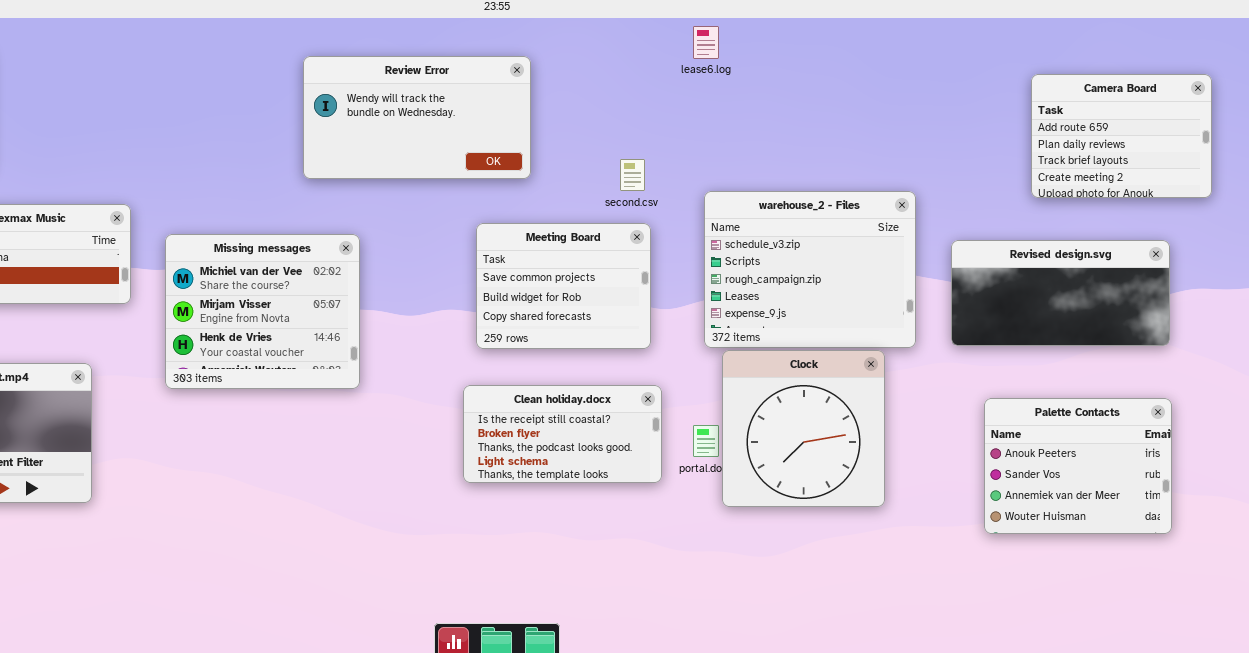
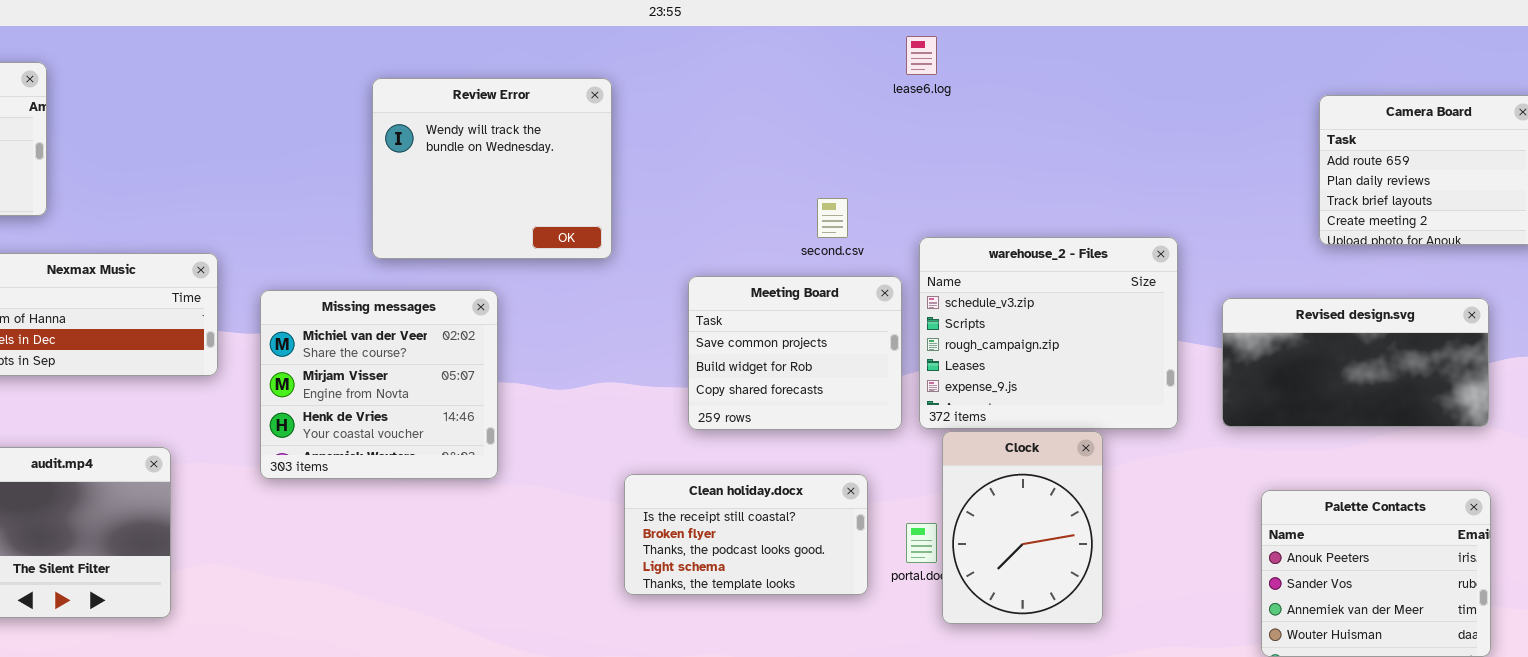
Review Error: [303,56,531,179] -> [372,78,612,259], moved, resized
Meeting Board: [476,223,651,349] -> [688,276,902,430], moved
Clock: [722,350,885,507] -> [942,431,1103,624], resized

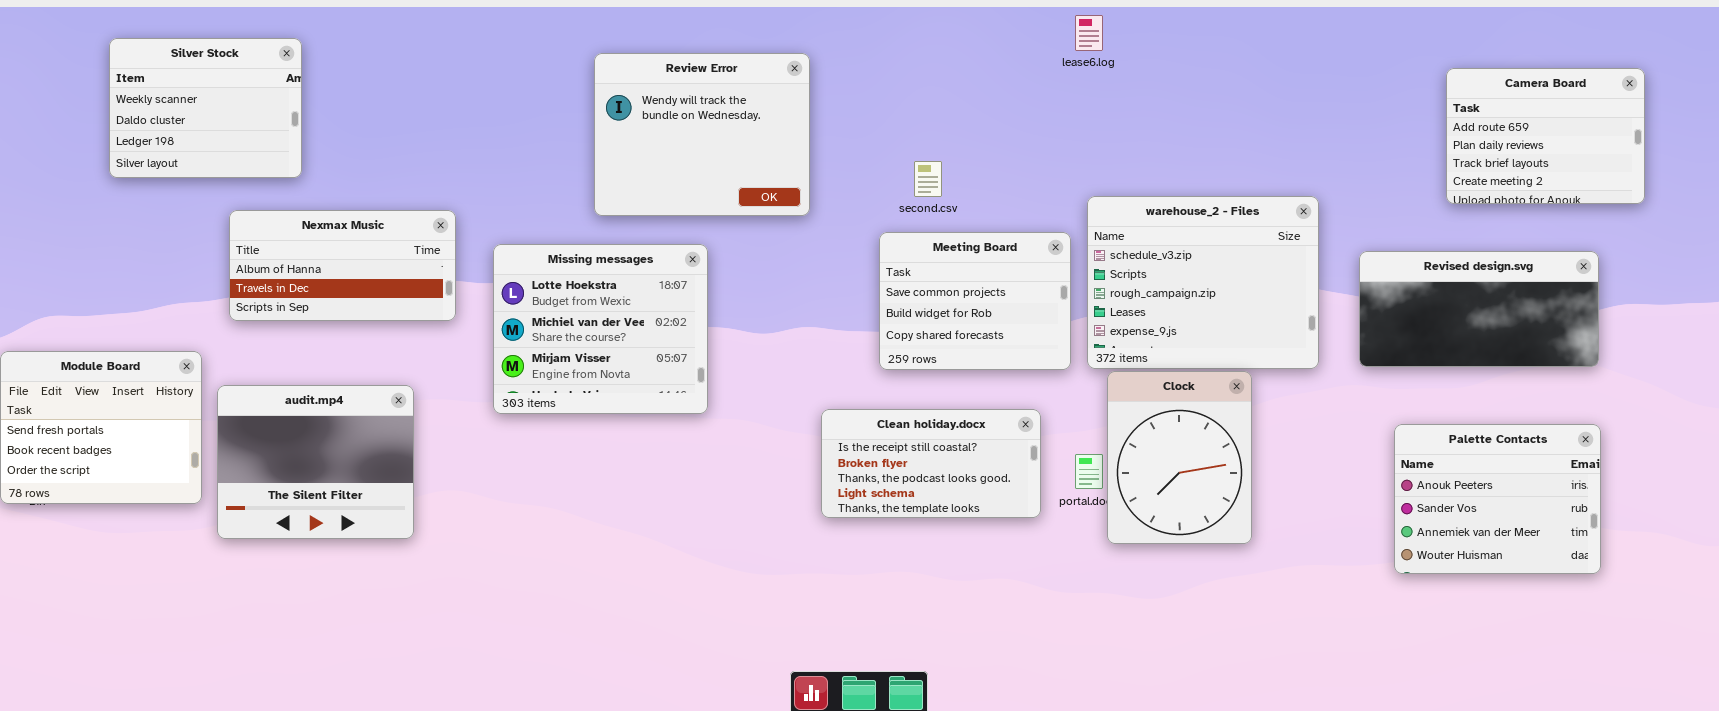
second.csv: [817,198,848,238] -> [914,161,942,197], moved
Missing messages: [260,290,498,479] -> [493,244,708,414], scrolled up 1 row

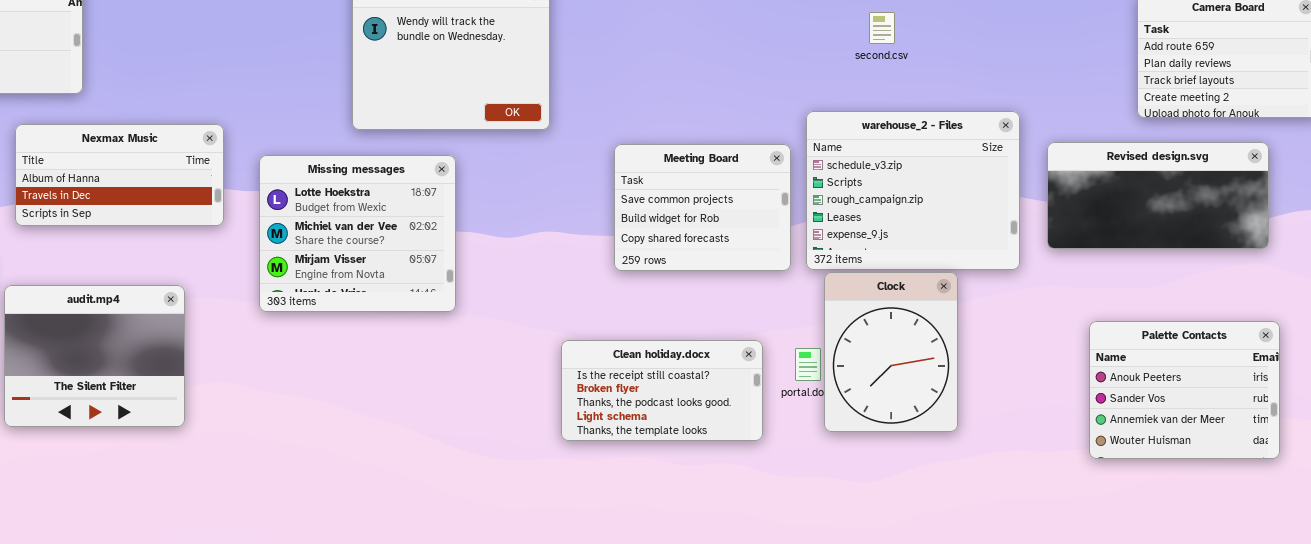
second.csv: [914,161,942,197] -> [869,12,895,44], moved
Revised design.svg: [1359,251,1599,367] -> [1047,142,1269,249], moved
Clean holiday.docx: [821,409,1041,518] -> [561,340,763,441], moved

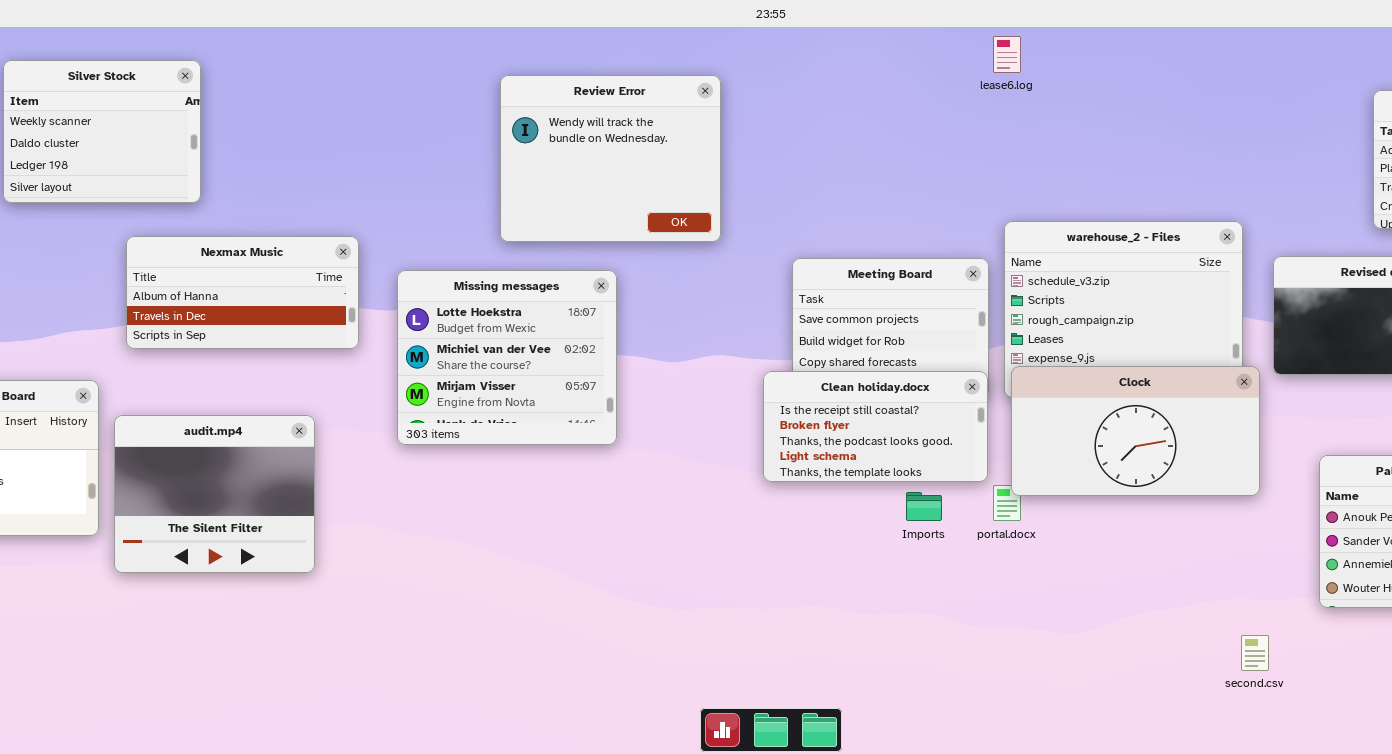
second.csv: [869,12,895,44] -> [1241,635,1269,671], moved
Clock: [824,272,958,432] -> [1011,366,1260,496], moved, resized
Clean holiday.docx: [561,340,763,441] -> [763,371,988,482], moved

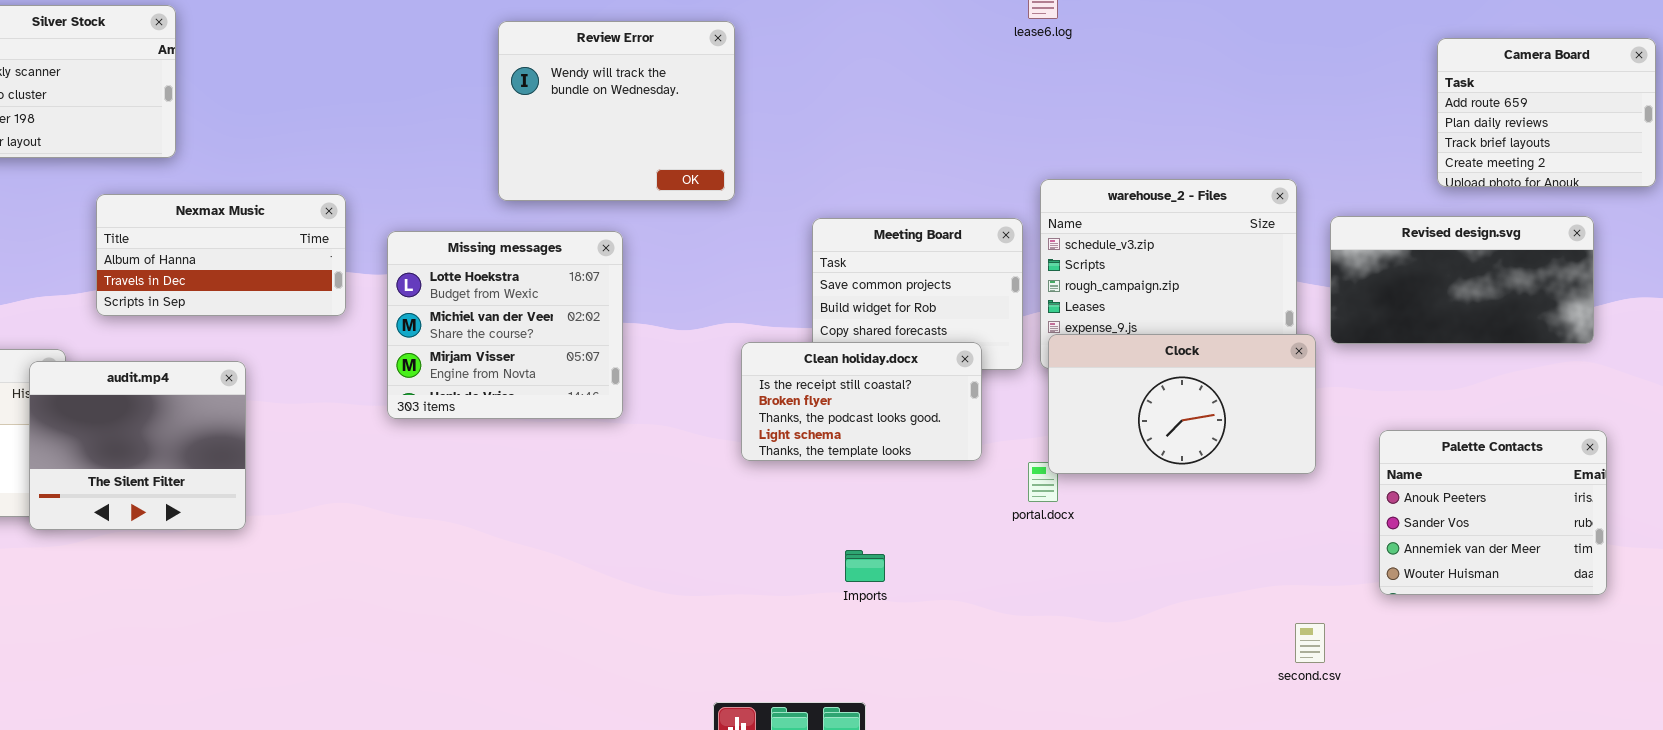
Clean holiday.docx: [763,371,988,482] -> [741,342,982,461], moved
audit.mp4: [114,415,315,573] -> [29,361,246,530], moved
Imports: [906,492,942,521] -> [845,550,885,582], moved

